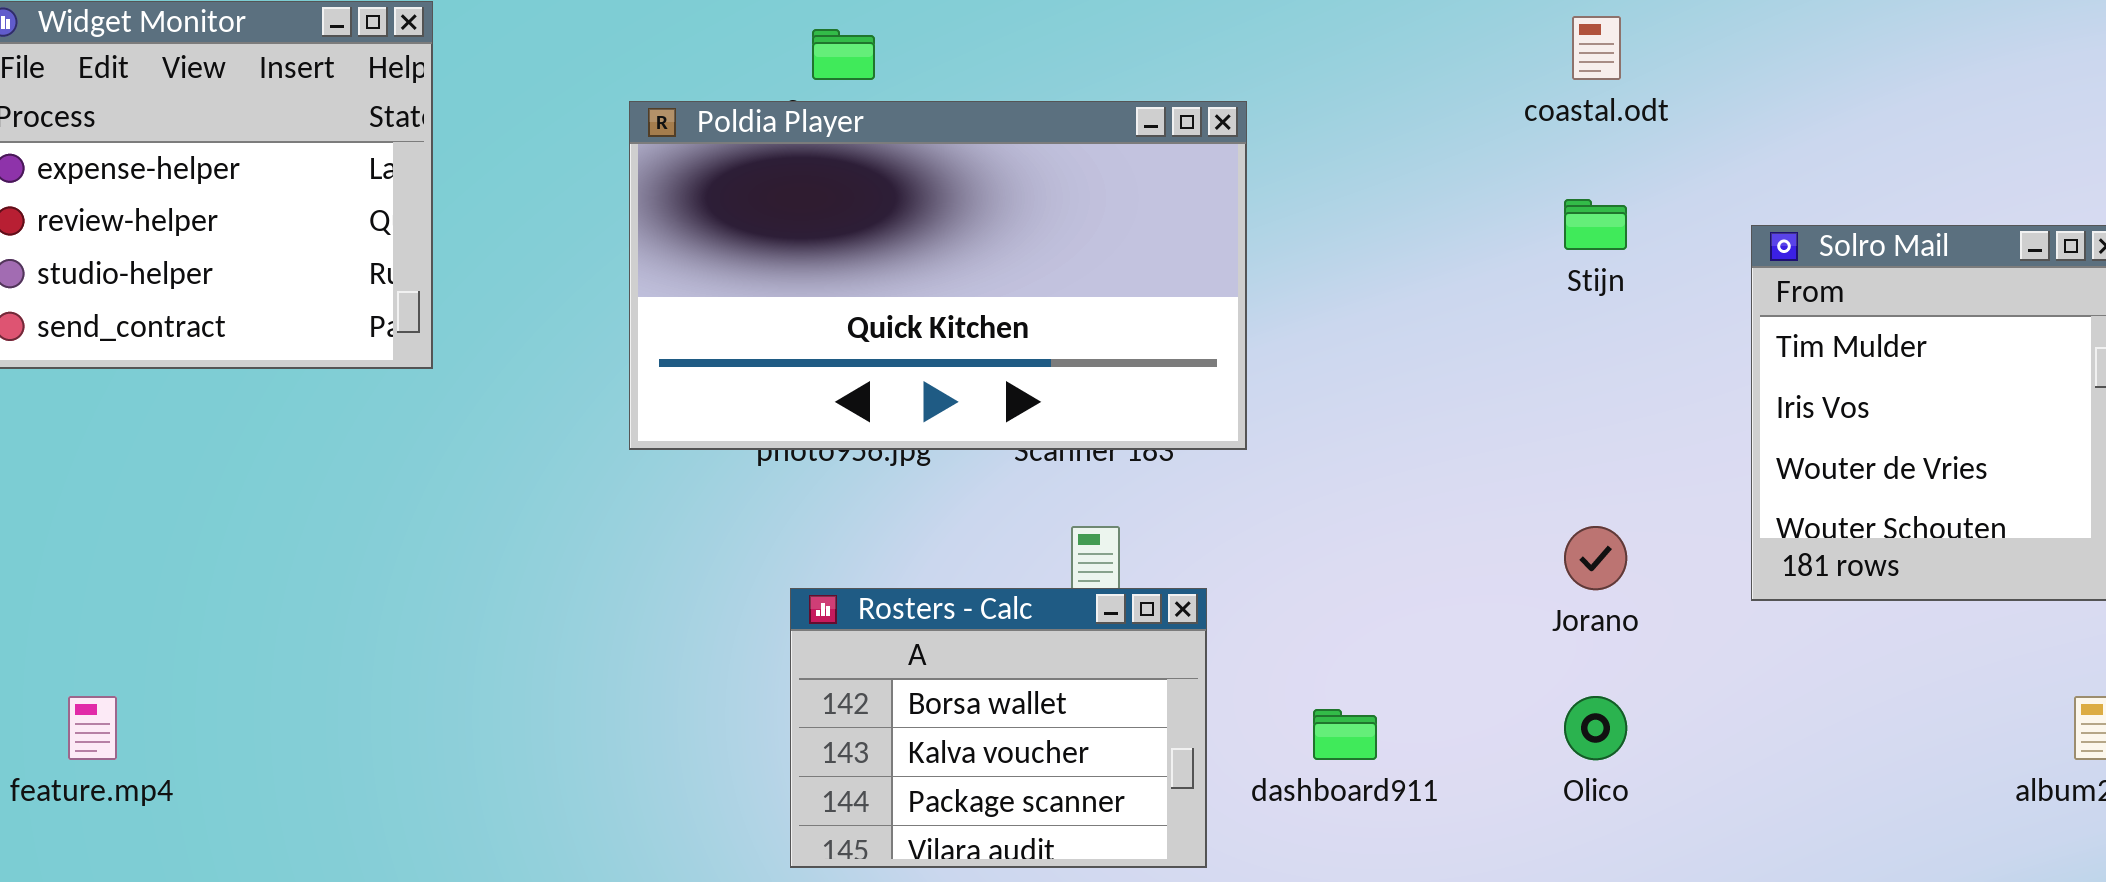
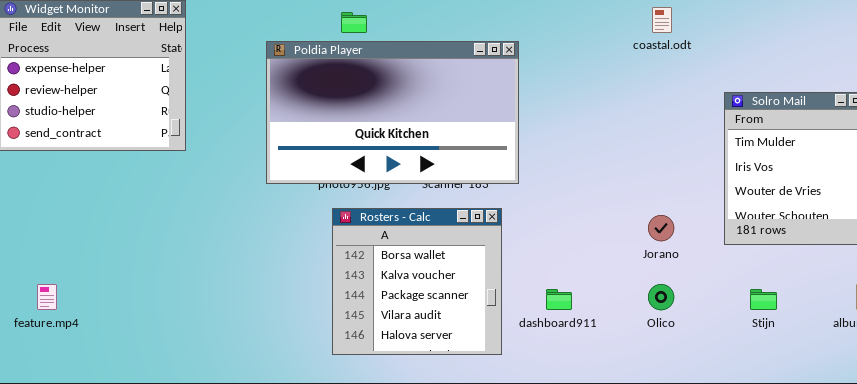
Stijn: [1564,199,1627,250] -> [750,289,777,310], moved
Rosters - Calc: [790,588,1207,868] -> [332,208,502,355], resized

